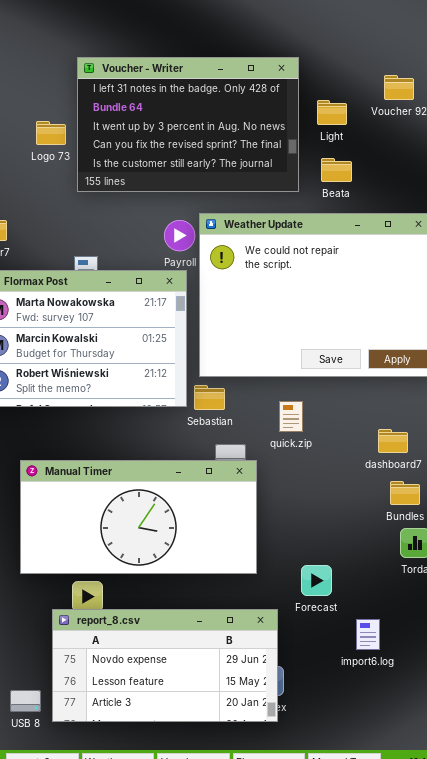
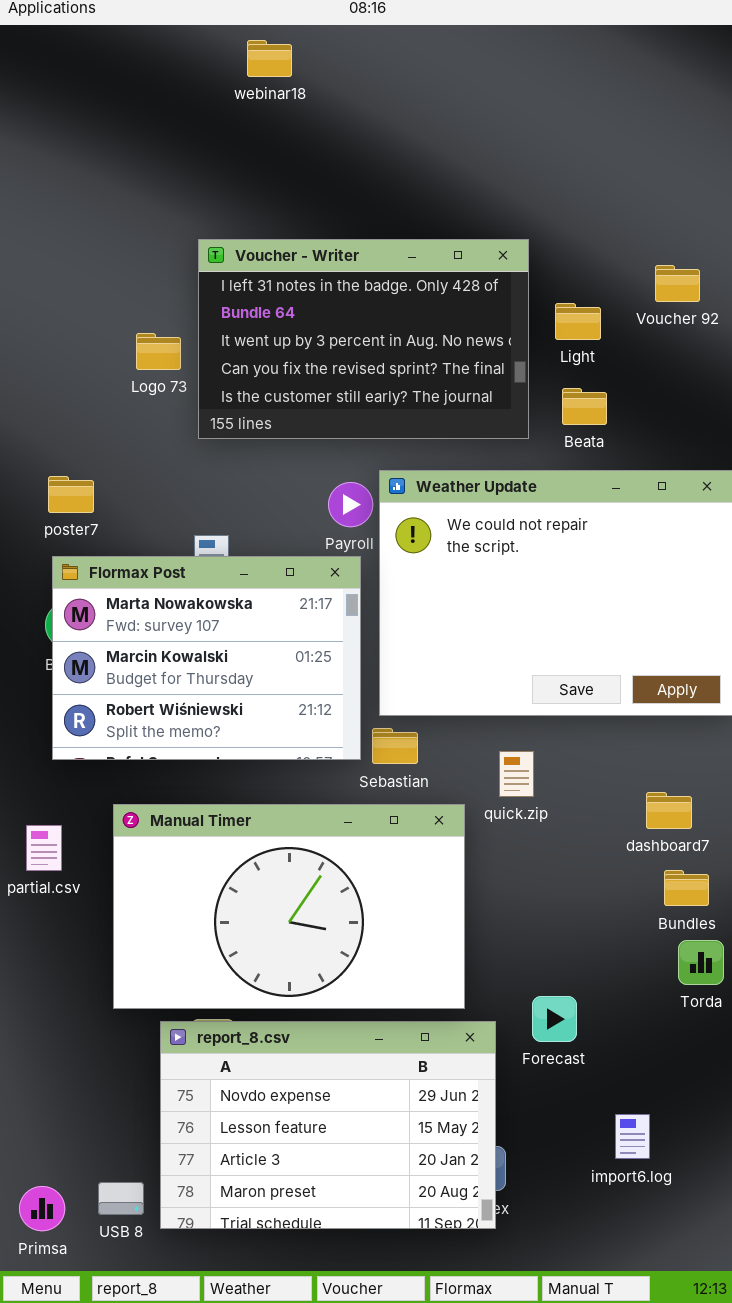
Manual Timer: [20,460,257,574] -> [113,804,465,1009], resized
report_8.csv: [52,609,278,722] -> [160,1021,496,1229], resized
import6.log: [356,619,380,650] -> [615,1114,650,1159], moved

